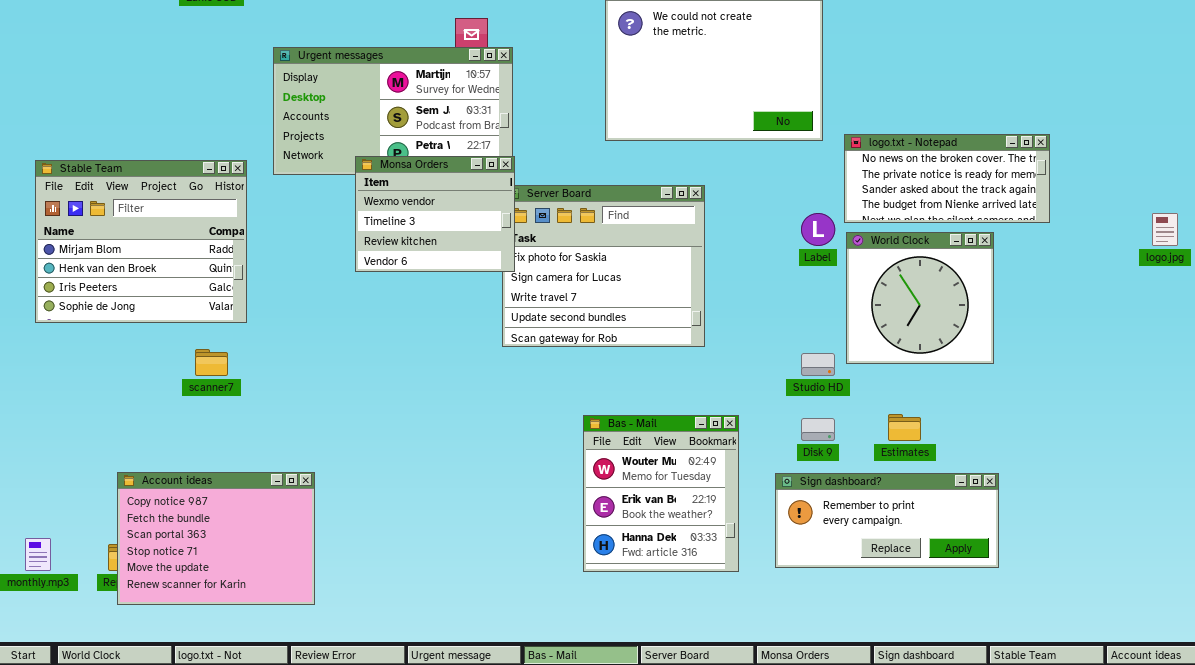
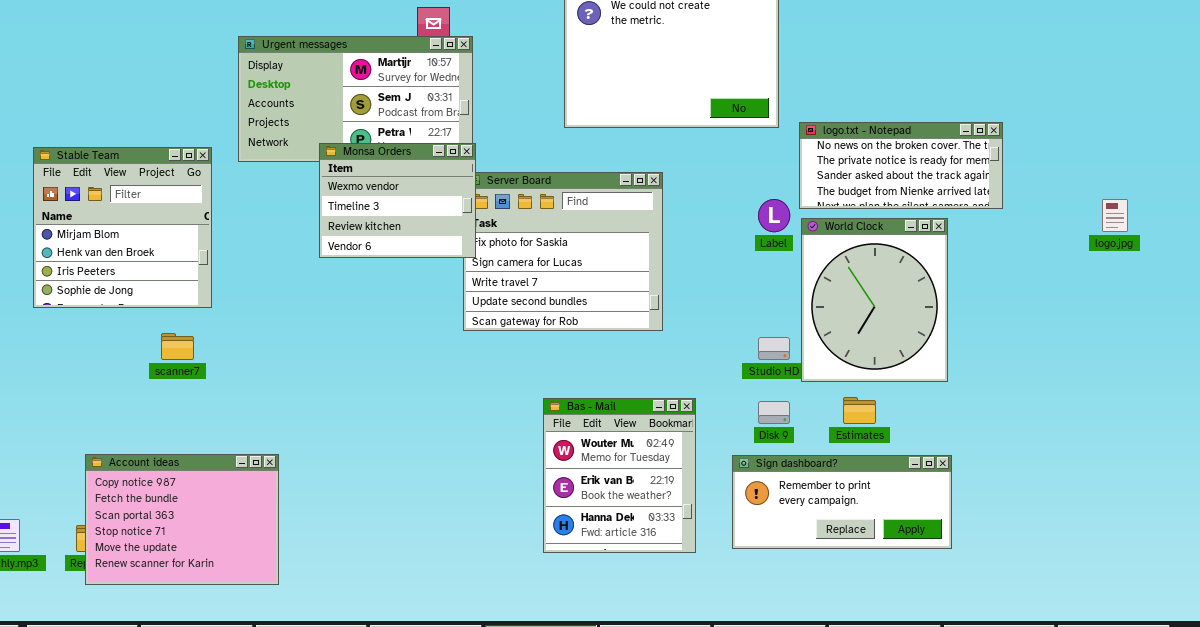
Stable Team: [35,160,247,323] -> [33,147,212,308], resized
World Clock: [846,232,994,364] -> [801,218,948,382], resized

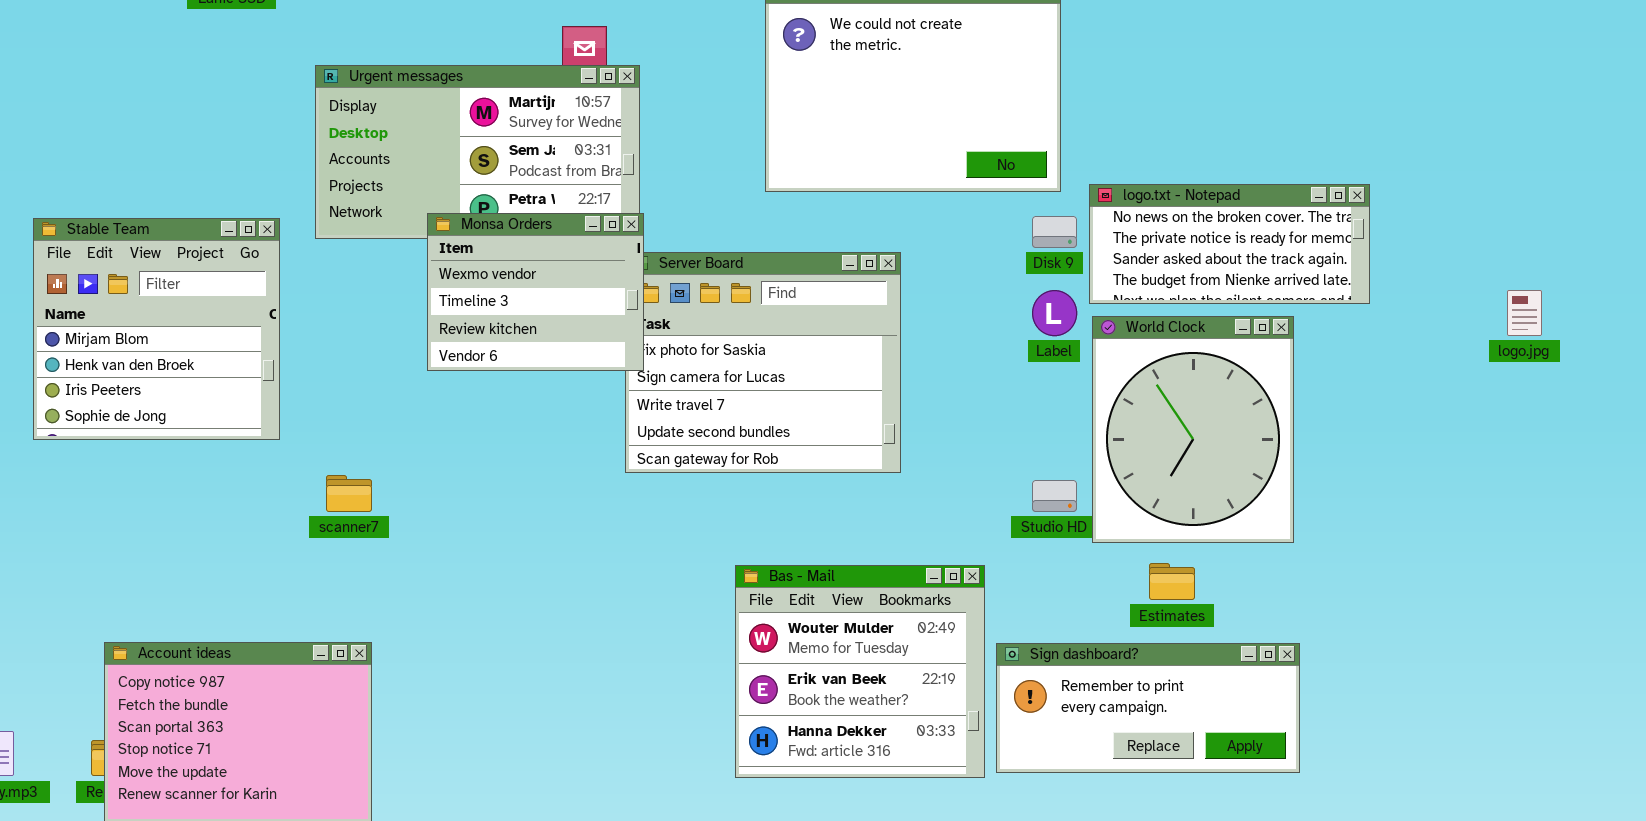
scanner7: [161,333,194,360] -> [326,475,372,512], moved
Bas - Mail: [543,398,696,553] -> [735,565,985,778], resized
Disk 9: [758,401,790,424] -> [1032,216,1077,248], moved

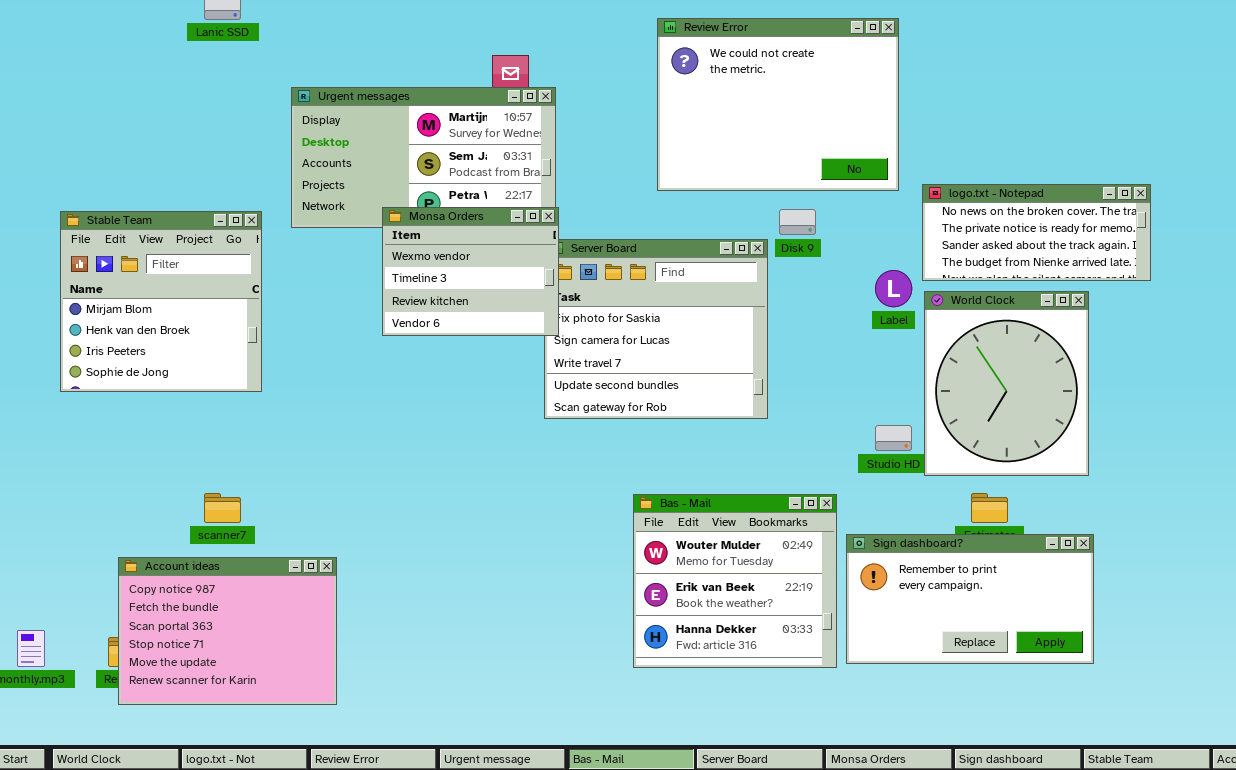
Disk 9: [1032,216,1077,248] -> [779,209,816,235], moved
scanner7: [326,475,372,512] -> [204,493,241,523], moved
Sign dashboard?: [996,643,1300,773] -> [846,534,1094,664], resized

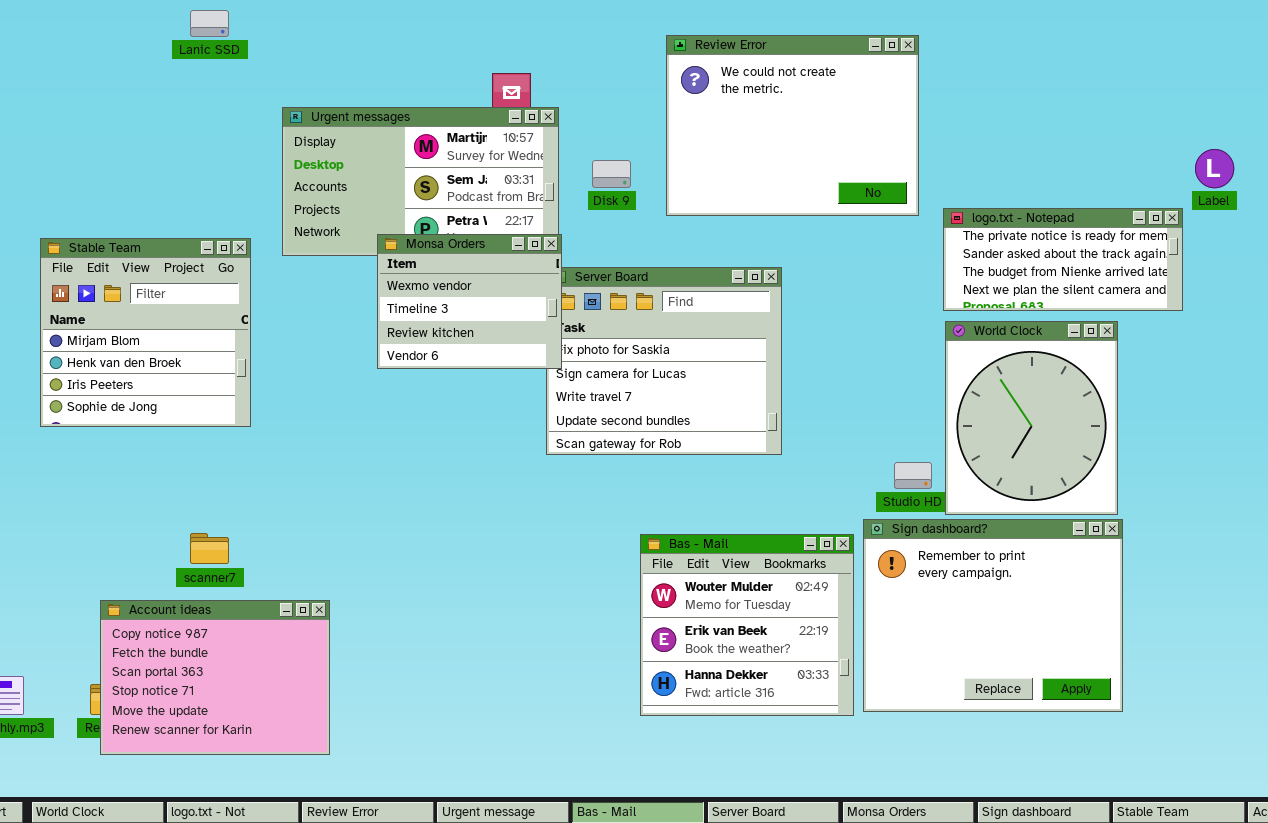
logo.txt - Notepad: [922,184,1151,281] -> [943,208,1183,311], scrolled down 1 row
Disk 9: [779,209,816,235] -> [592,160,631,188], moved
Label: [875,270,912,307] -> [1195,149,1234,188], moved
Sign dashboard?: [846,534,1094,664] -> [863,519,1123,712], resized

